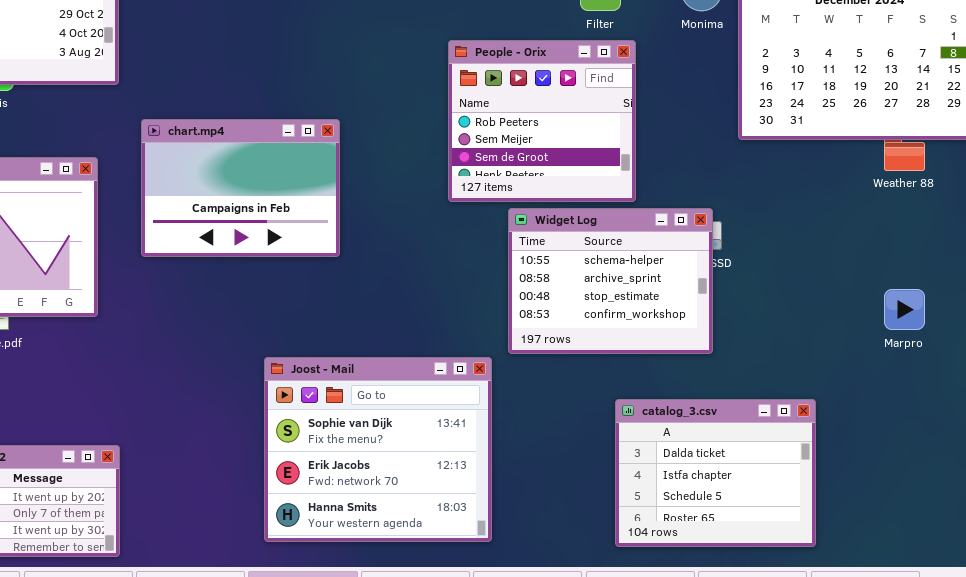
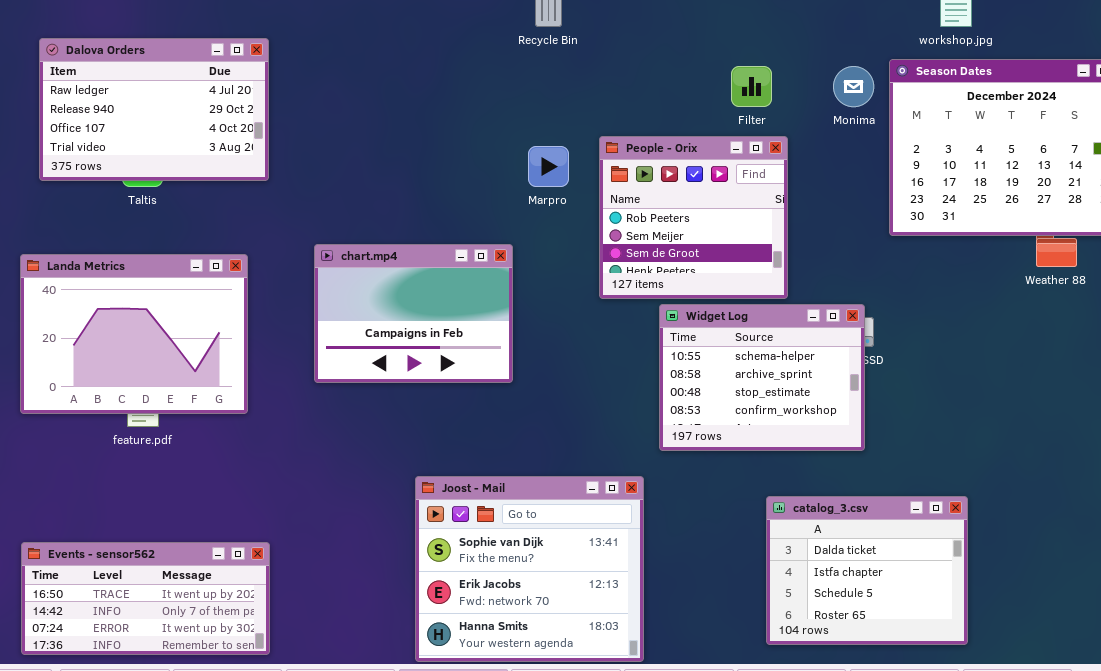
chart.mp4: [141,119,340,257] -> [314,244,513,383], moved
Marpro: [884,289,925,330] -> [528,146,569,187], moved
Joost - Mail: [264,357,492,542] -> [415,476,644,662], moved

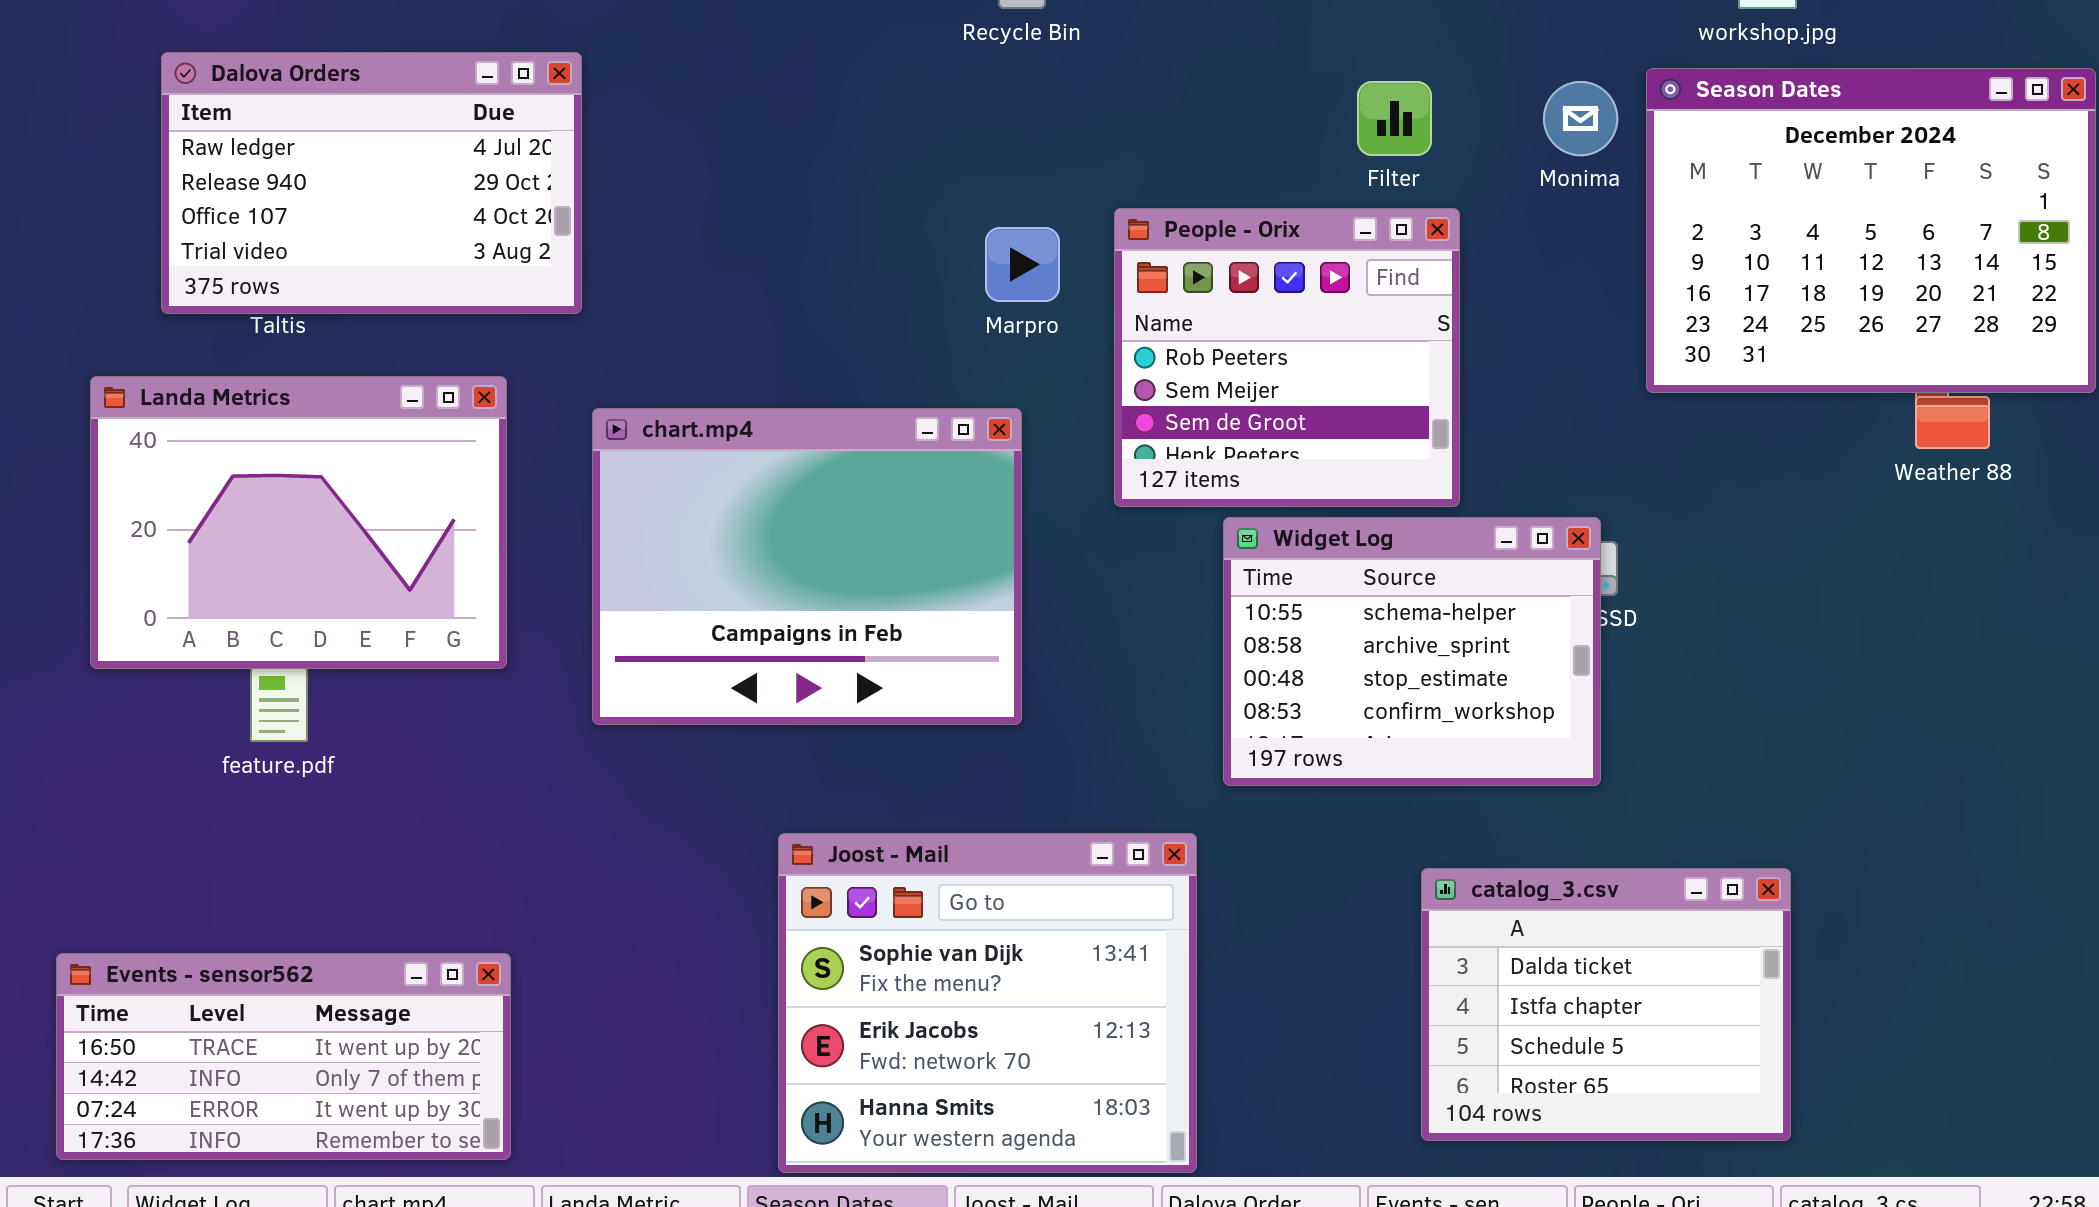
Dalova Orders: [39,38,269,181] -> [161,52,582,314], moved
chart.mp4: [314,244,513,383] -> [592,408,1022,725], resized
Landa Metrics: [20,254,248,414] -> [90,376,507,669], moved

